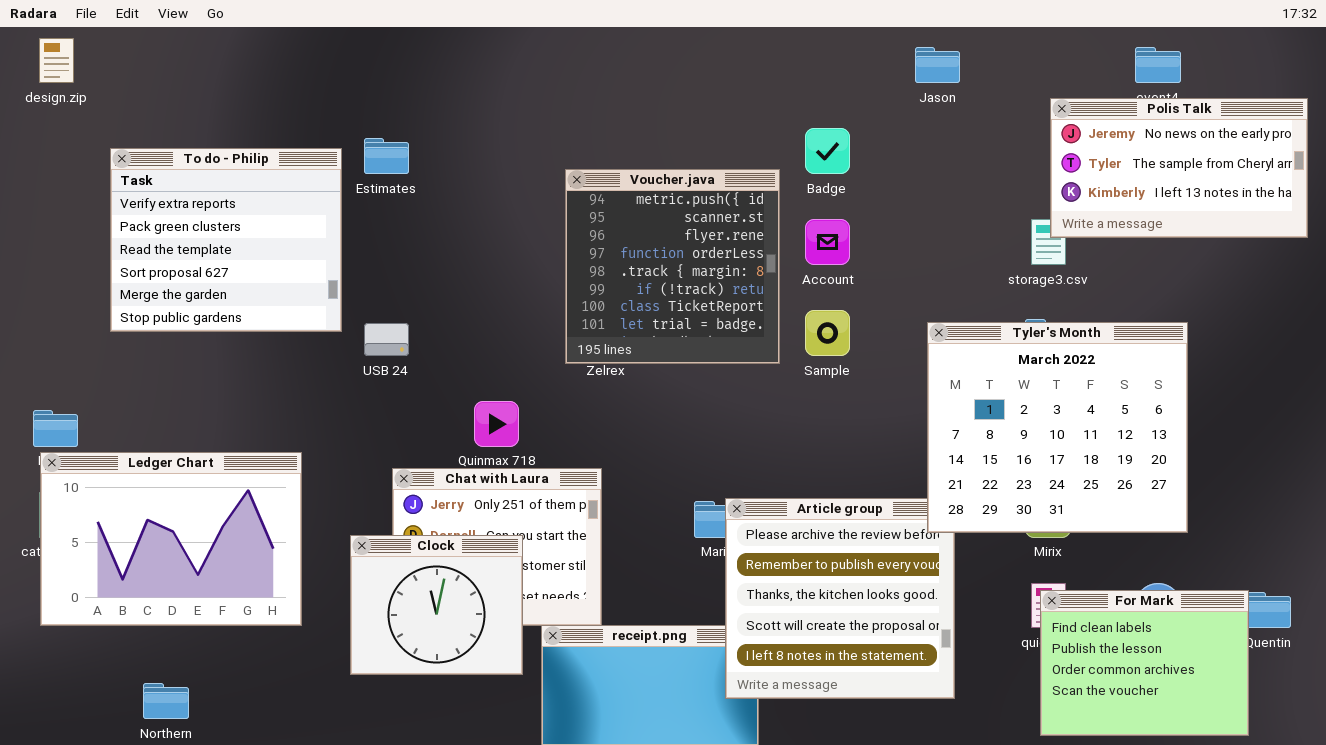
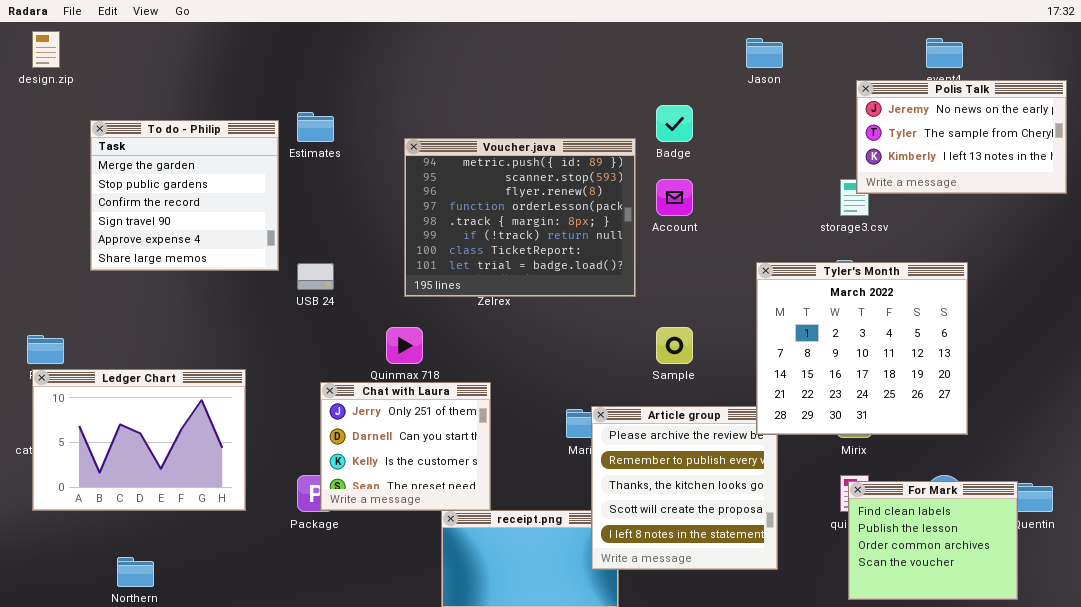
To do - Philip: [110,148,342,332] -> [90,120,279,271], scrolled down 4 rows
Voucher.java: [565,169,780,364] -> [404,138,636,297], resized
Sample: [805,310,850,356] -> [656,327,693,364], moved
Clock: [350,535,523,675] -> none, closed

